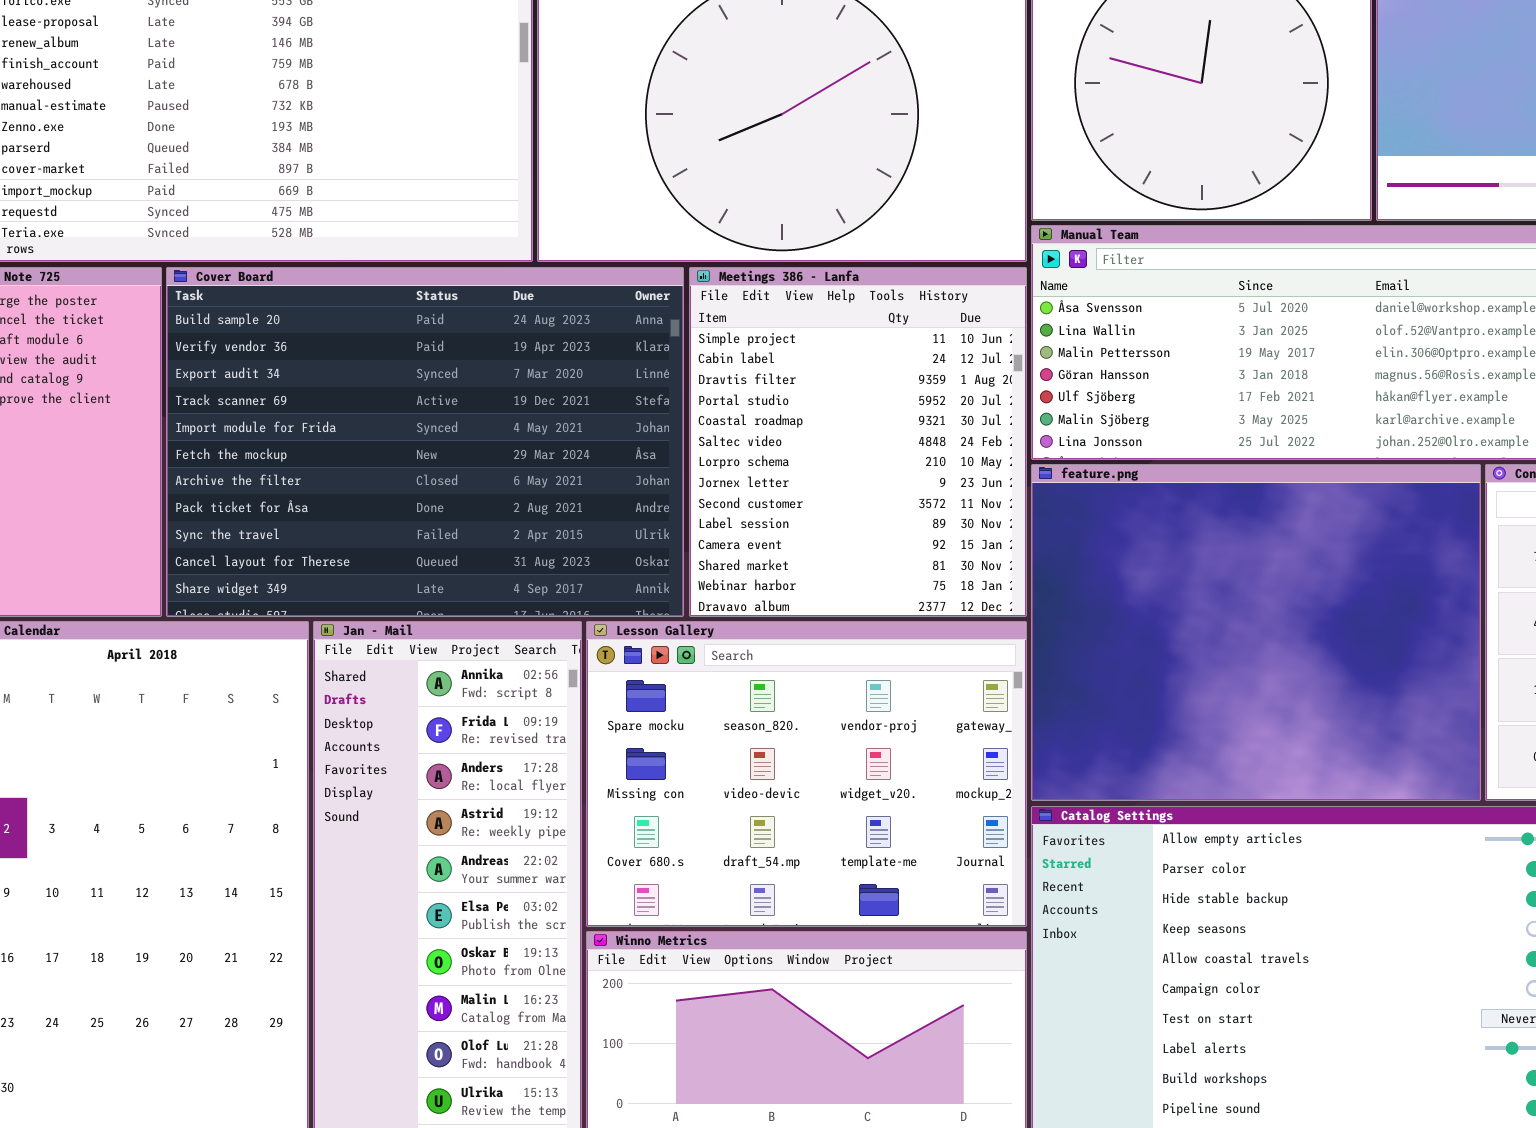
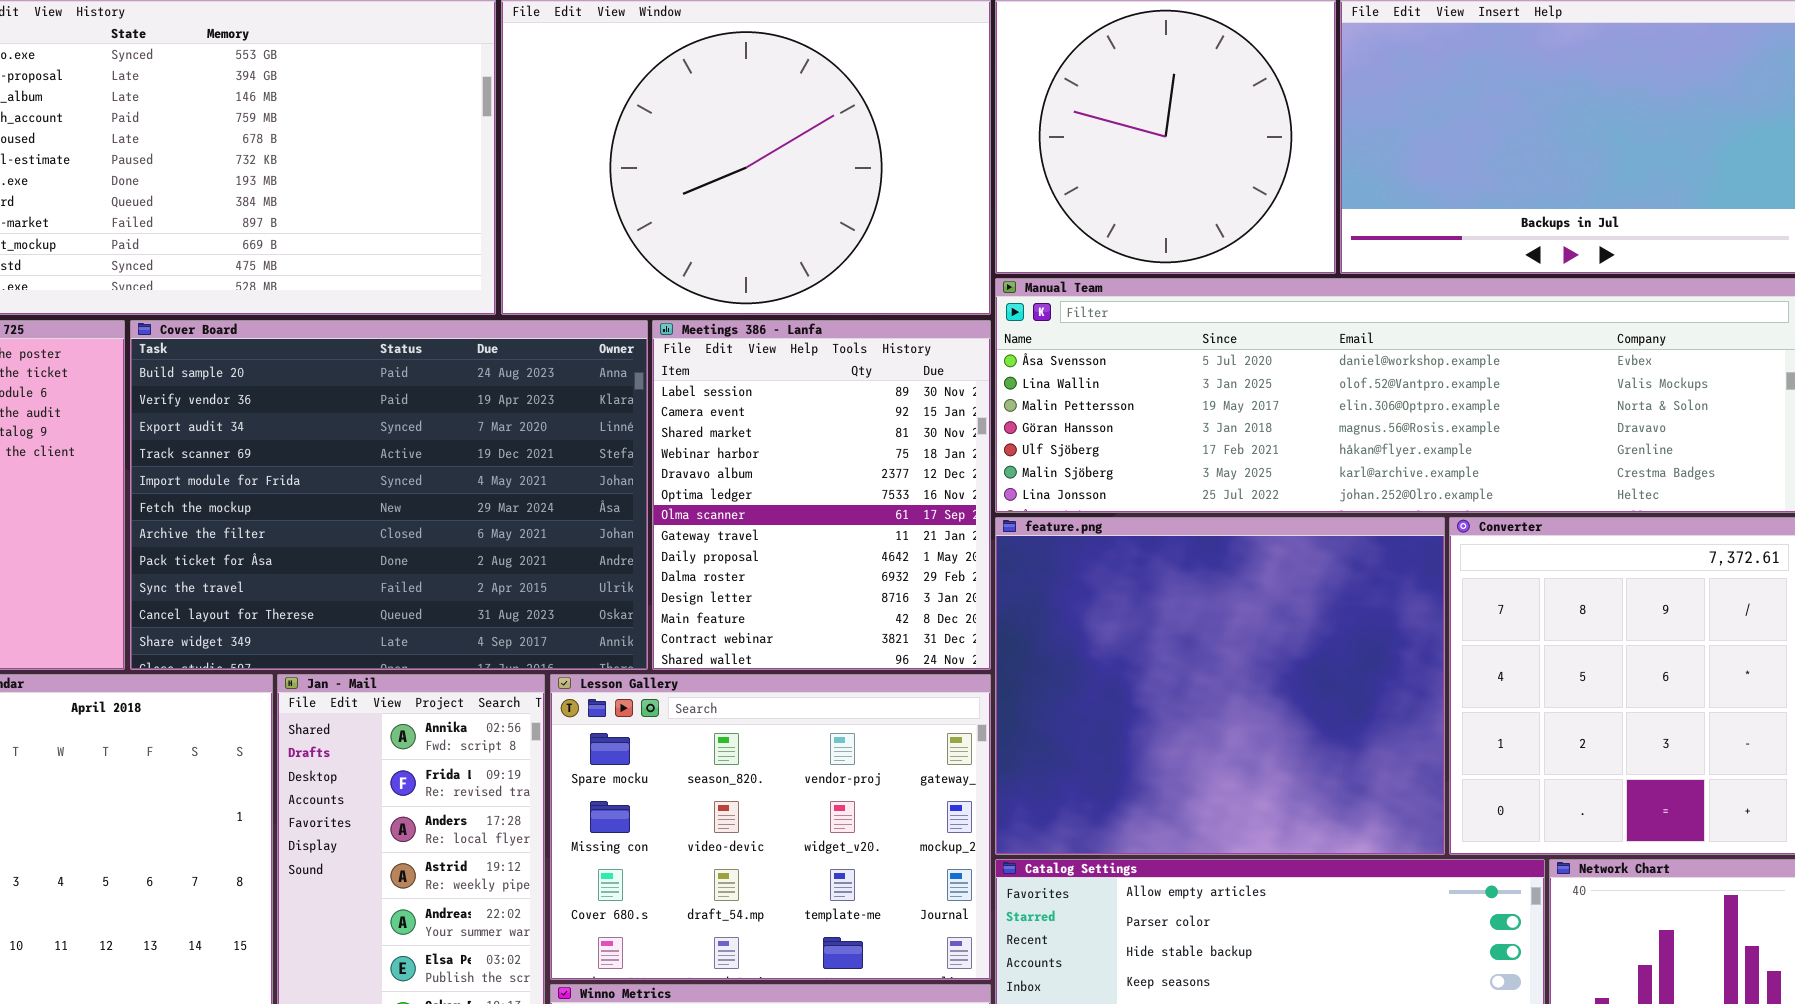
Meetings 386 - Lanfa: [689,267,1027,617] -> [652,320,991,670], scrolled down 9 rows

